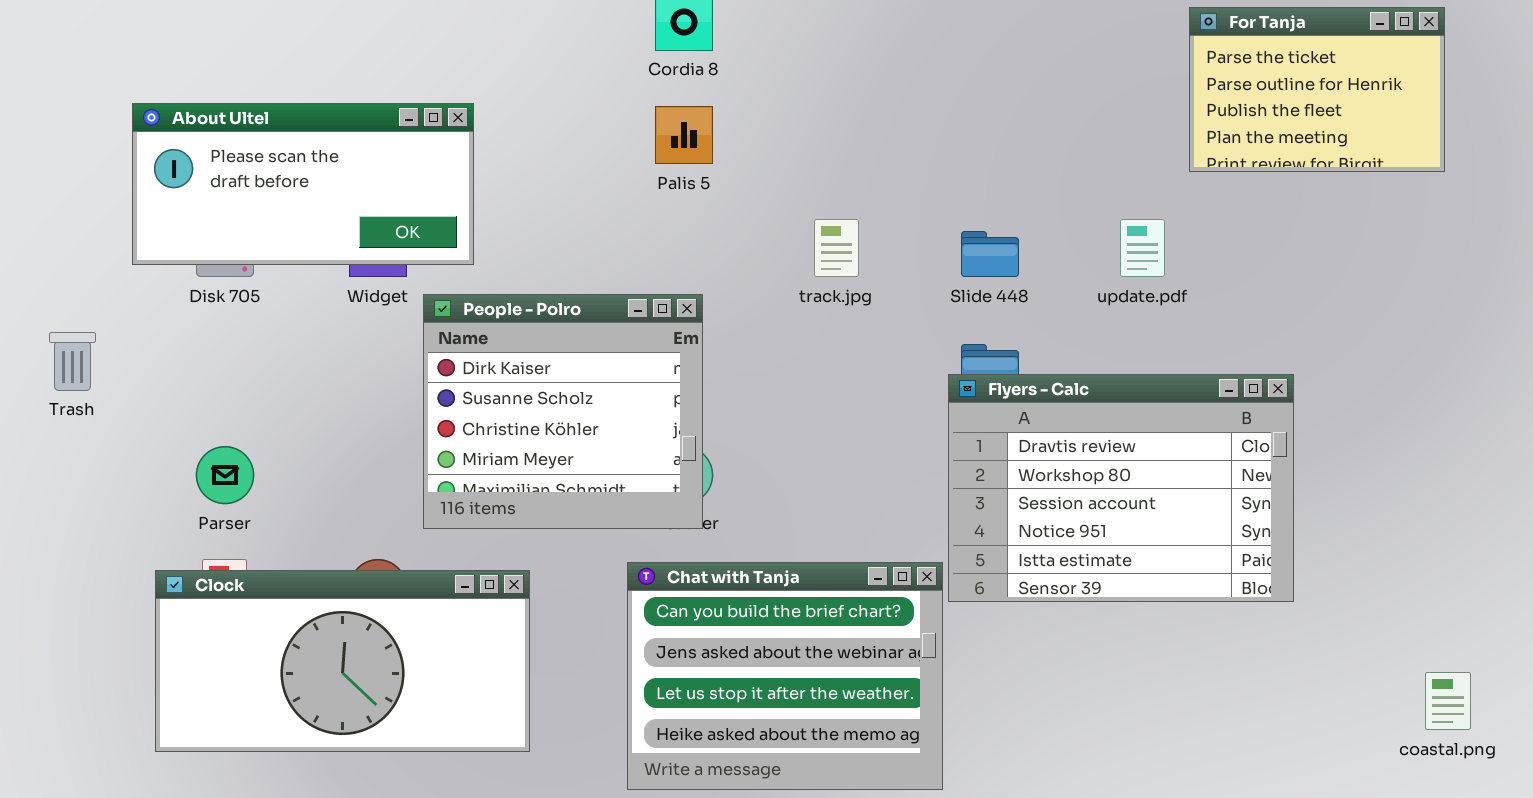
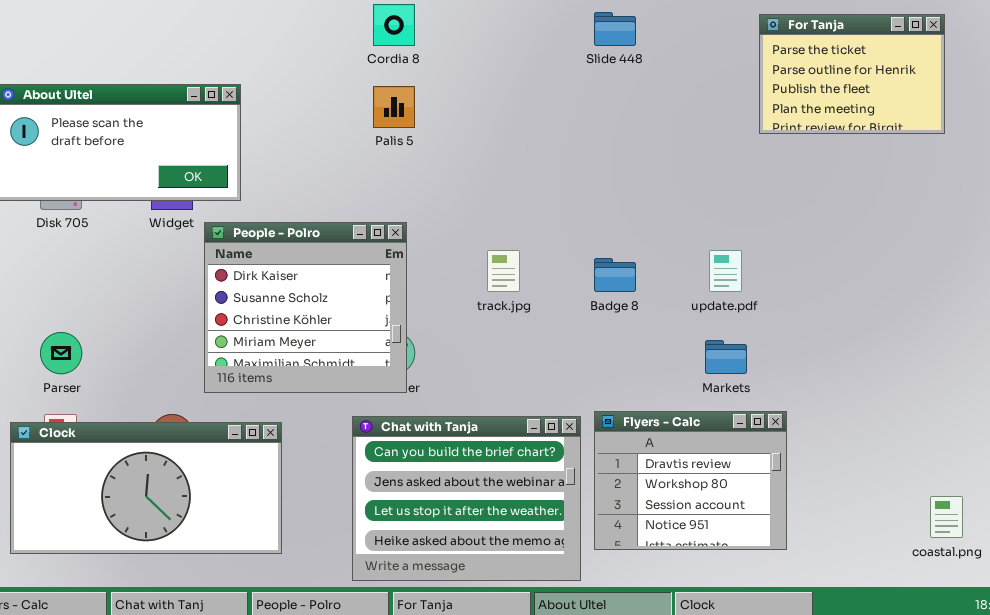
track.jpg: [814,219,859,277] -> [487,250,520,292], moved
update.pdf: [1120,219,1165,277] -> [709,250,742,292], moved
Slide 448: [961,231,1019,277] -> [594,12,636,46], moved
Flyers - Calc: [948,374,1294,602] -> [594,411,787,550], moved, resized

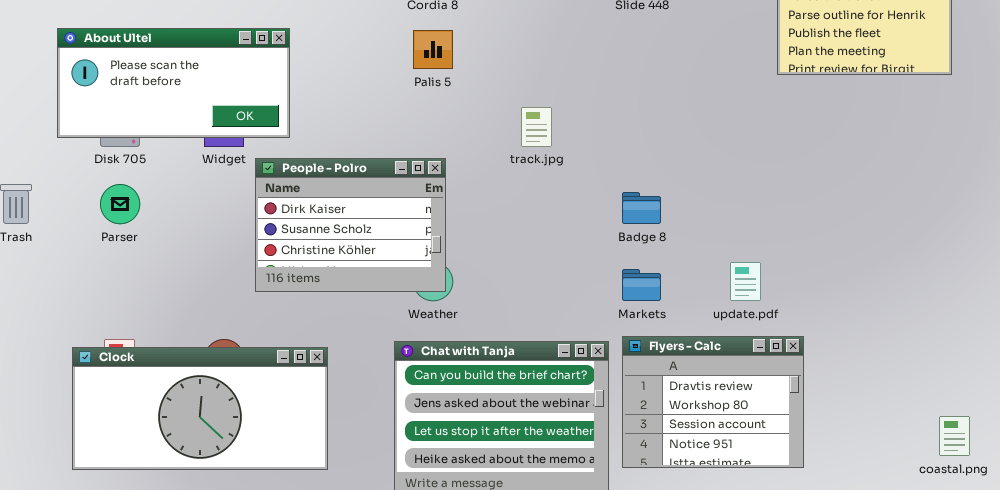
People - Polro: [204,222,407,393] -> [255,158,446,292], resized
track.jpg: [487,250,520,292] -> [521,107,552,147], moved
update.pdf: [709,250,742,292] -> [730,262,761,301], moved
Parser: [40,332,82,374] -> [100,184,140,224], moved
Markets: [705,340,747,374] -> [622,269,661,301], moved

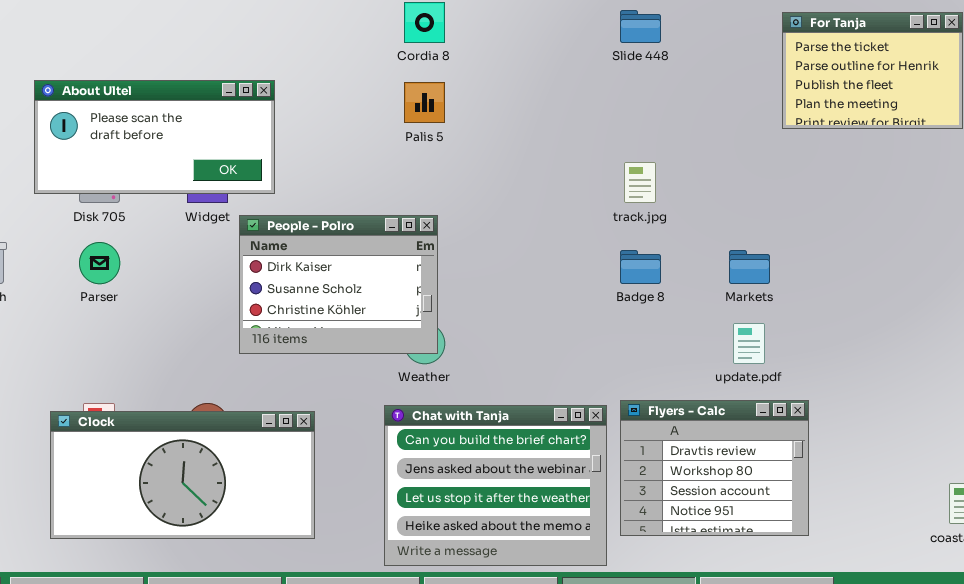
track.jpg: [521,107,552,147] -> [624,162,656,203], moved
Markets: [622,269,661,301] -> [729,250,770,284], moved

